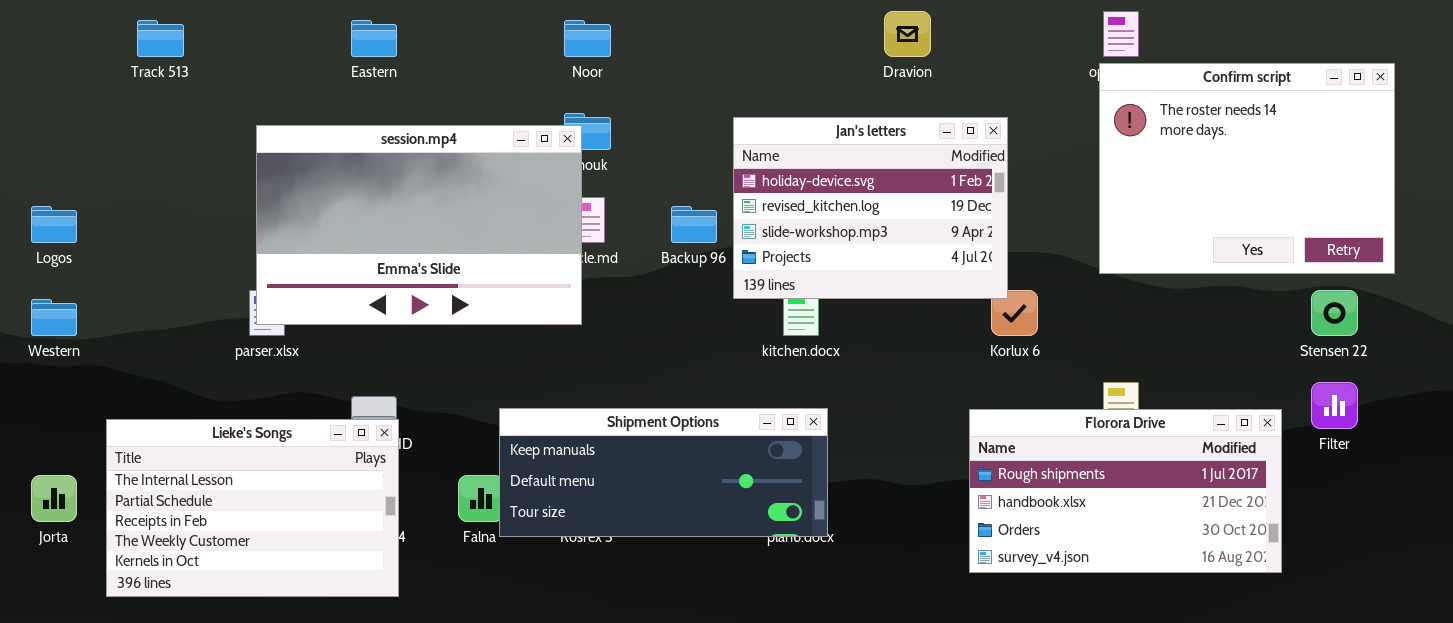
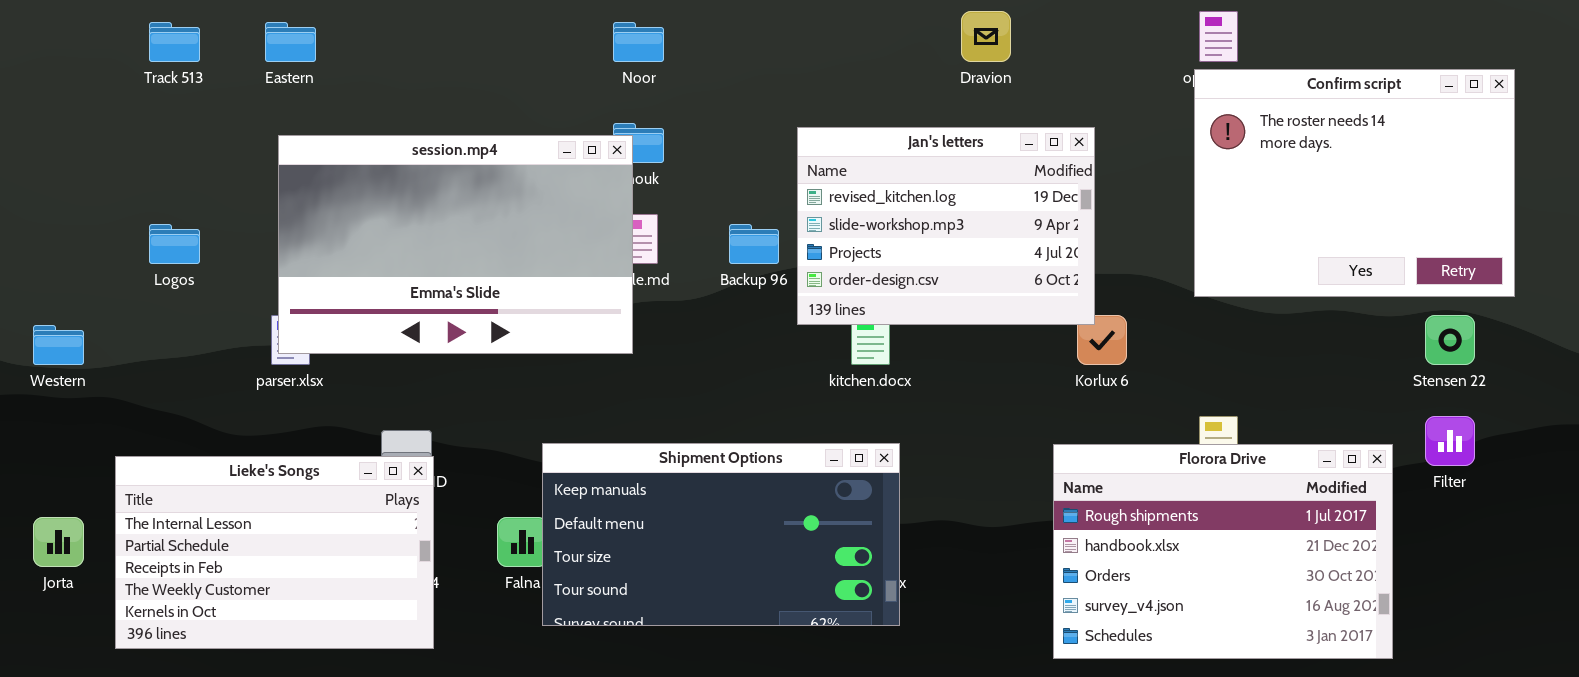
Eastern: [351,20,397,57] -> [265,22,316,62], moved
Jan's letters: [733,117,1008,299] -> [797,127,1095,325], scrolled down 1 row
Logos: [31,206,77,243] -> [149,224,200,264], moved
Shipment Options: [499,408,828,537] -> [542,443,900,626], resized
Florora Drive: [969,409,1282,573] -> [1053,444,1393,659], resized

